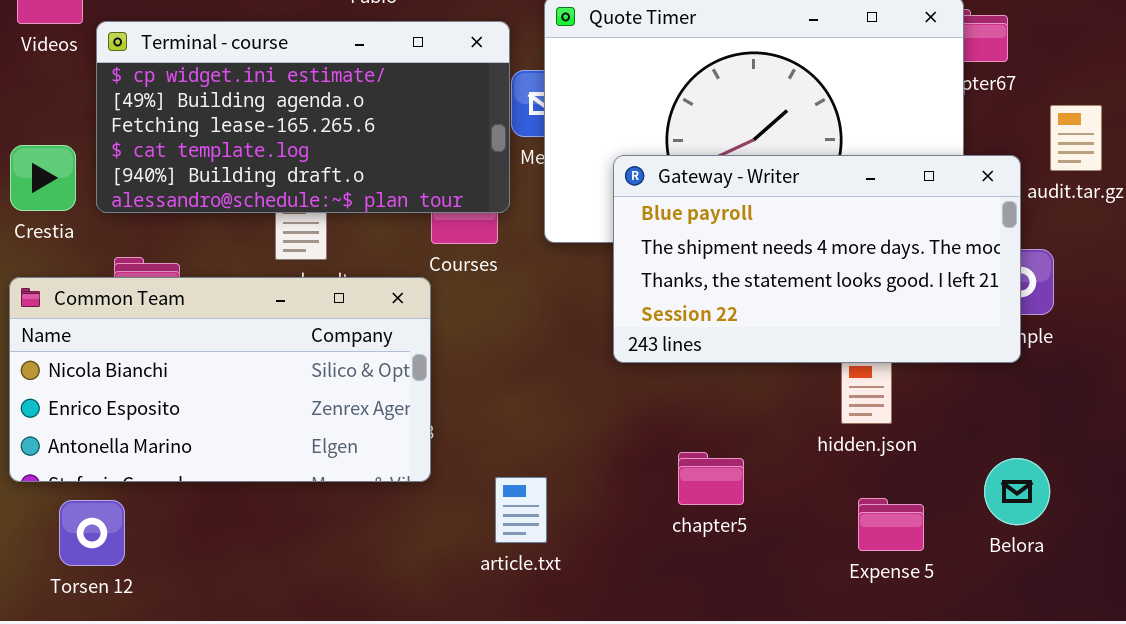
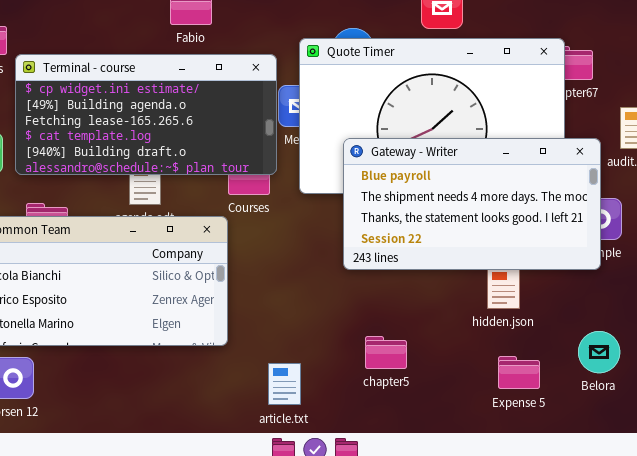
chapter5: [678,452,744,505] -> [365,336,407,369], moved
article.txt: [495,477,547,543] -> [268,363,301,405], moved

